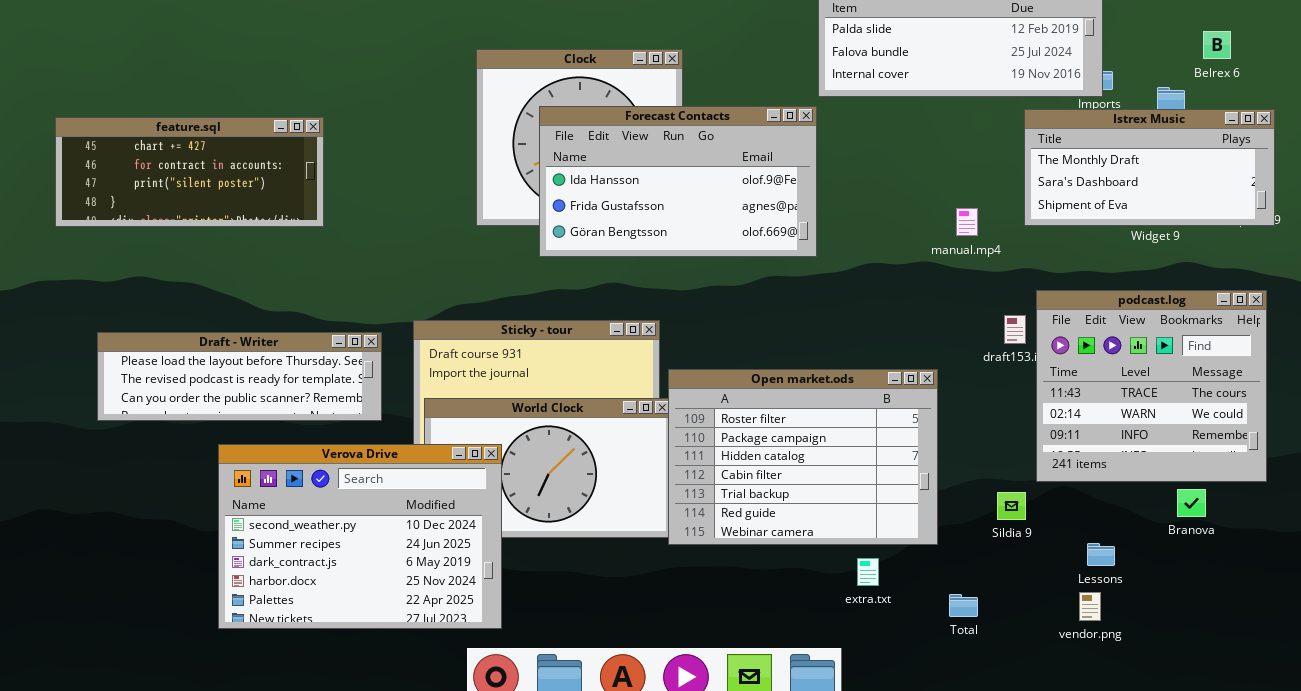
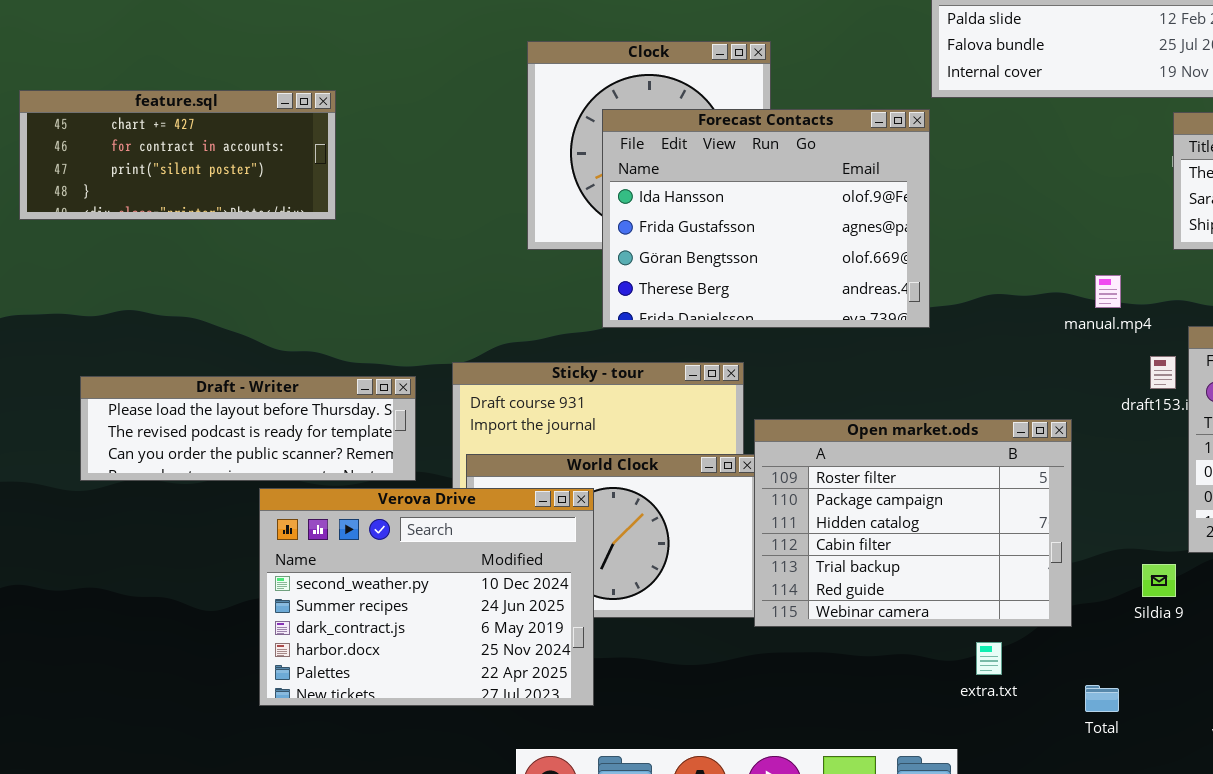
Forecast Contacts: [539,106,817,257] -> [602,109,930,328], resized
feature.sql: [55,117,324,227] -> [19,90,336,220], moved
manual.mp4: [956,208,978,236] -> [1095,275,1121,308], moved
Verova Drive: [218,444,502,629] -> [259,488,594,706], moved

